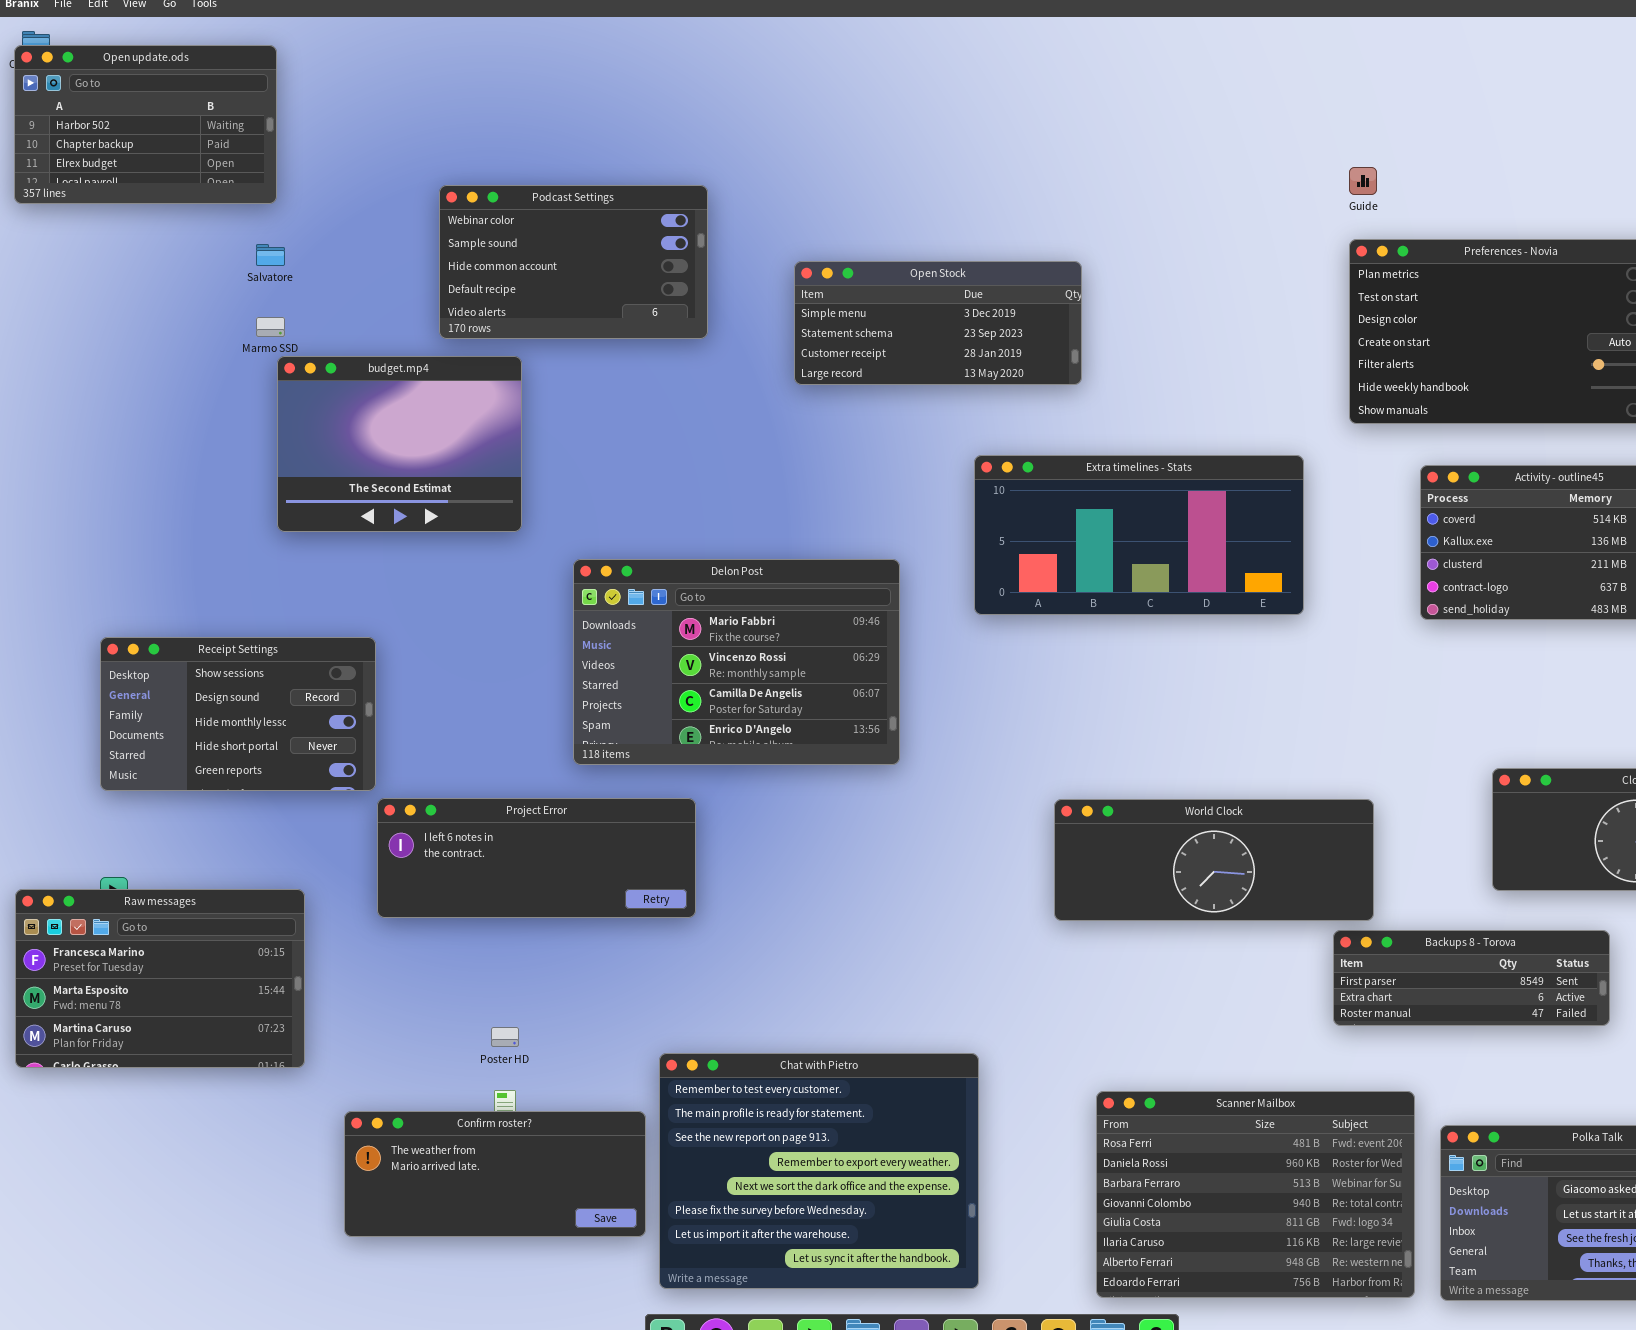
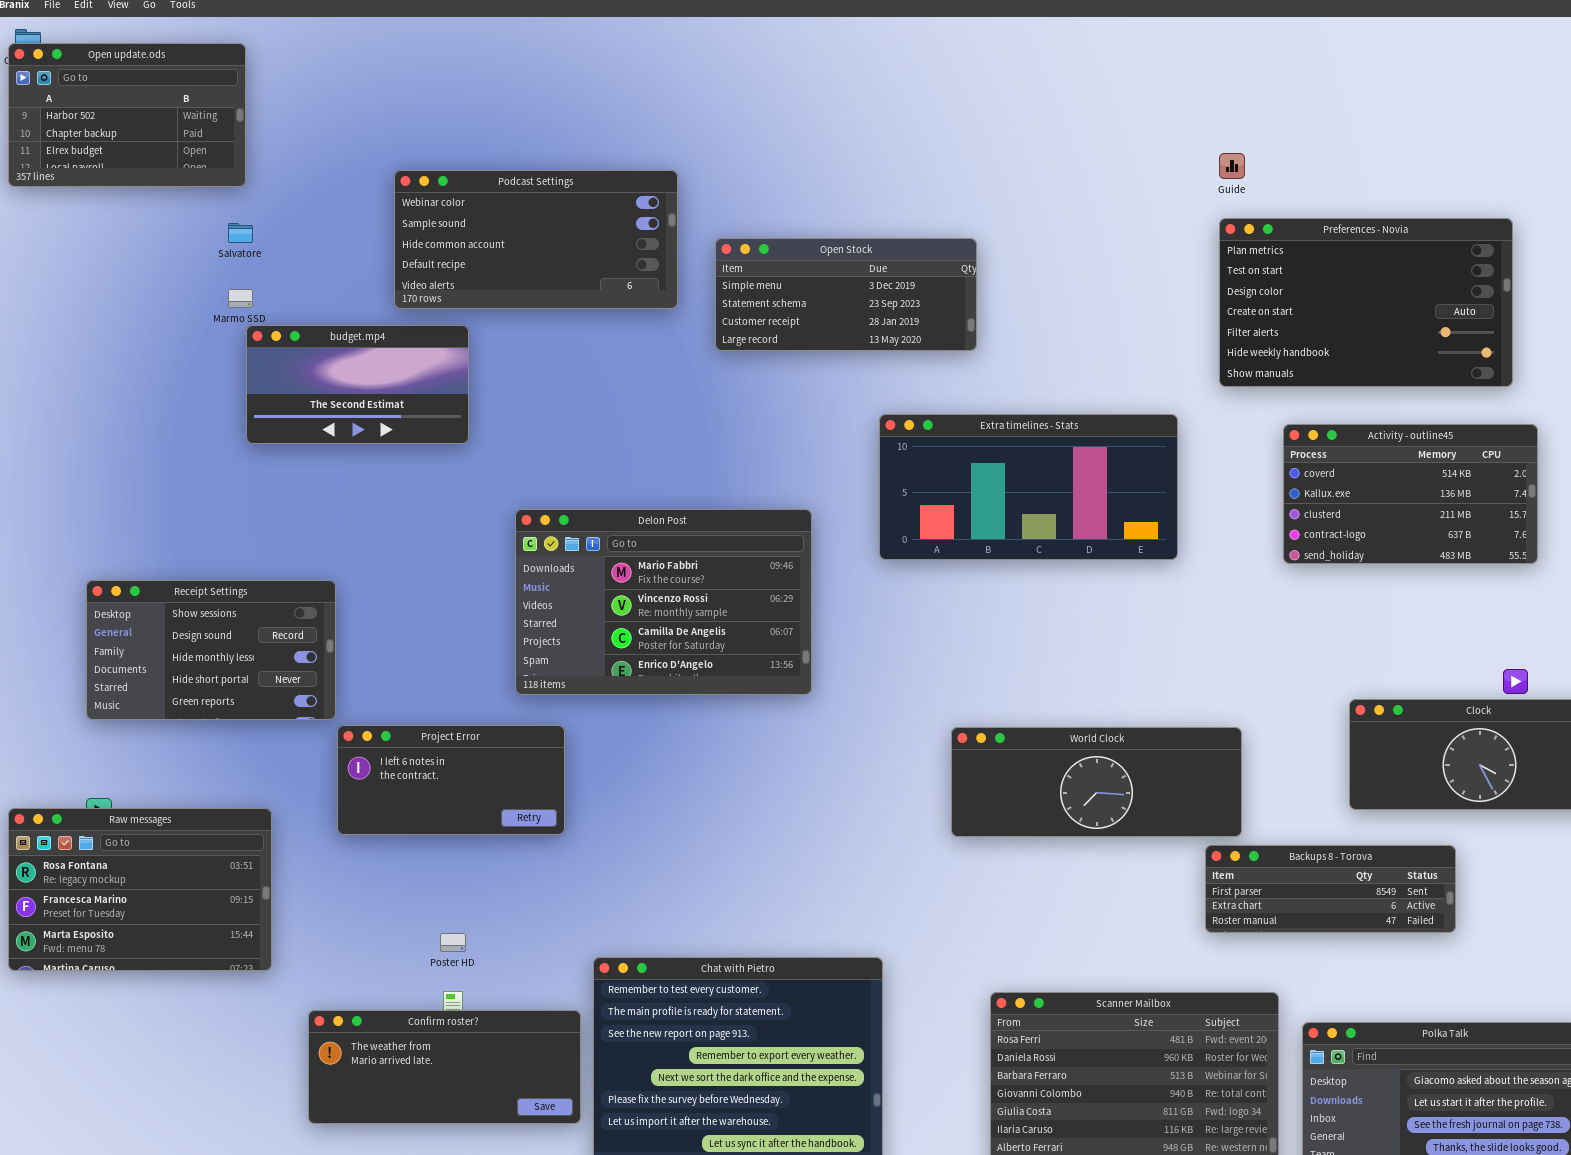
Podcast Settings: [439,185,708,339] -> [394,170,678,309], resized
budget.mp4: [277,356,522,532] -> [246,325,469,444], resized
Project Error: [377,798,696,918] -> [337,725,565,835], resized
Raw messages: [15,889,305,1068] -> [8,808,272,971], scrolled up 1 row

